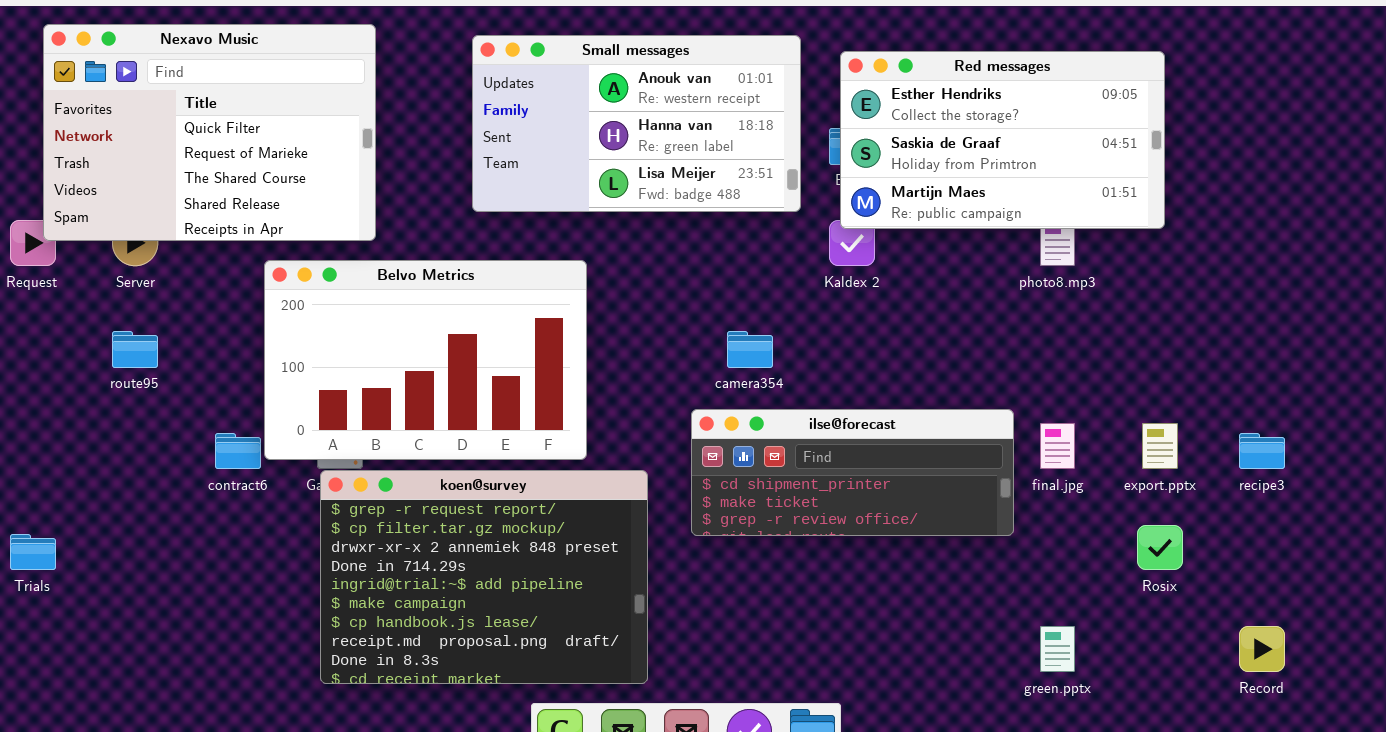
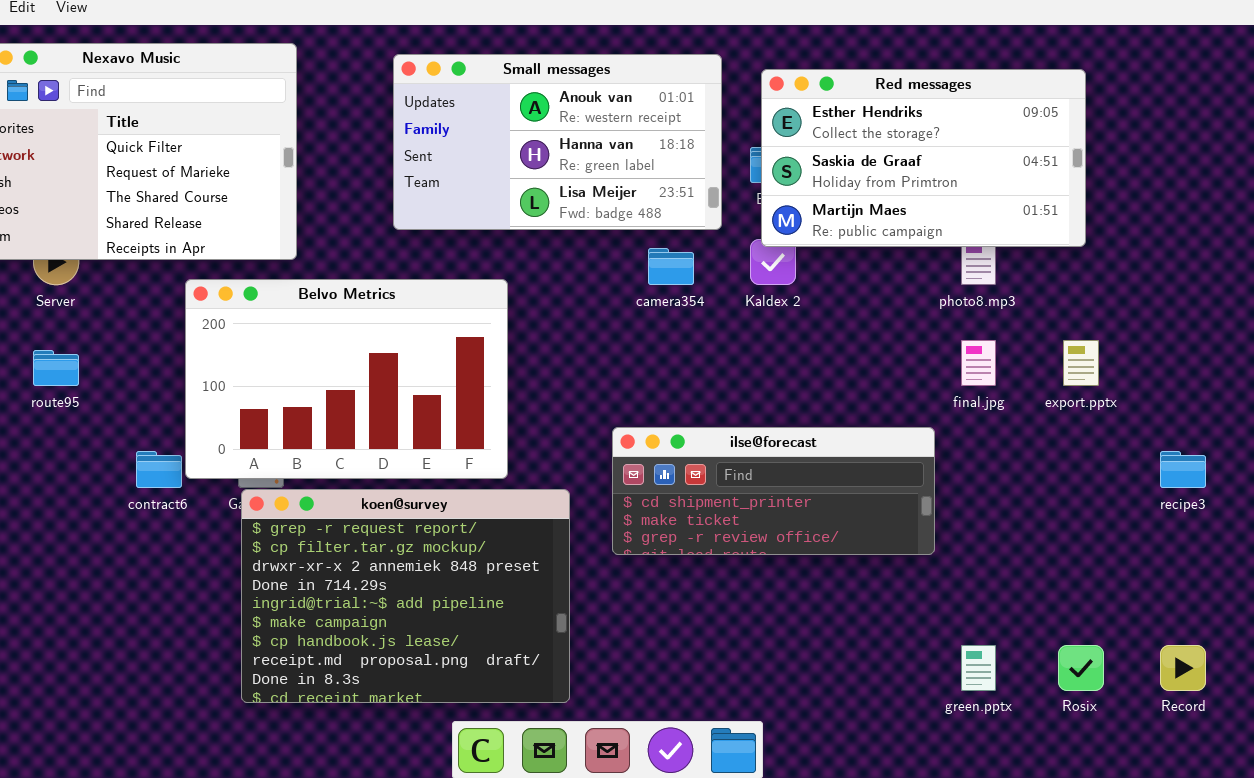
camera354: [727,331,773,368] -> [648,248,694,285], moved
final.jpg: [1040,423,1075,469] -> [961,340,996,386], moved
export.pptx: [1142,423,1178,469] -> [1063,340,1099,386], moved
Rosix: [1137,525,1183,570] -> [1058,645,1104,691], moved

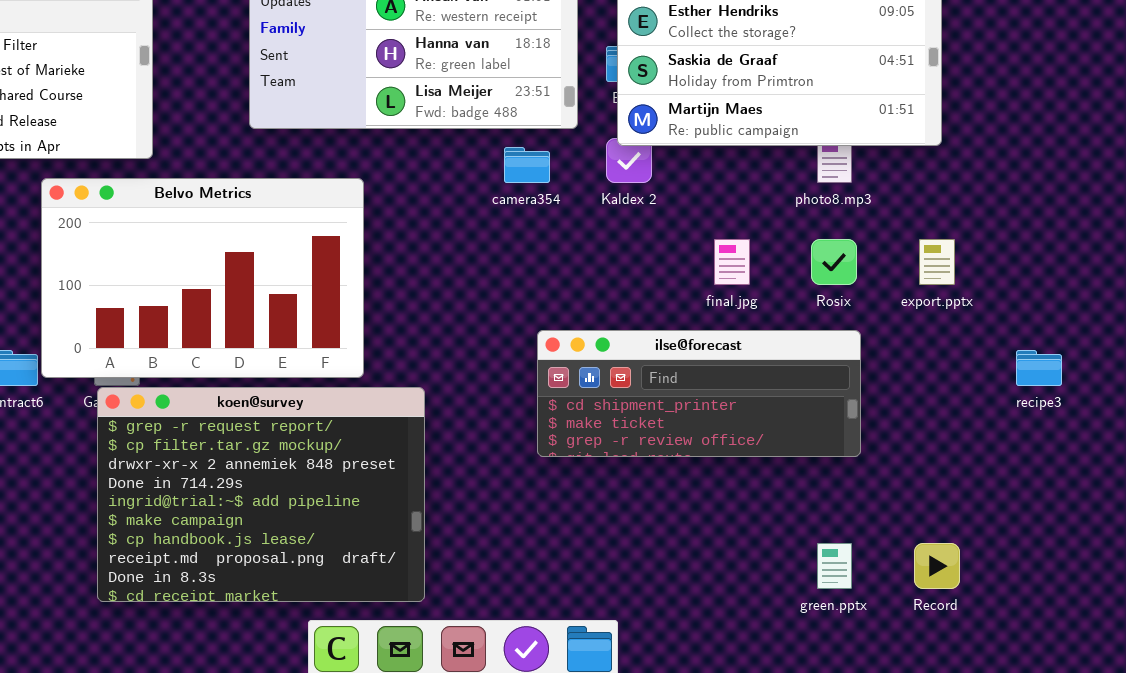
final.jpg: [961,340,996,386] -> [714,239,750,285], moved
ilse@forecast: [612,427,935,555] -> [537,330,861,457], moved
Rosix: [1058,645,1104,691] -> [811,239,857,285], moved
Record: [1160,645,1206,691] -> [914,543,960,589], moved

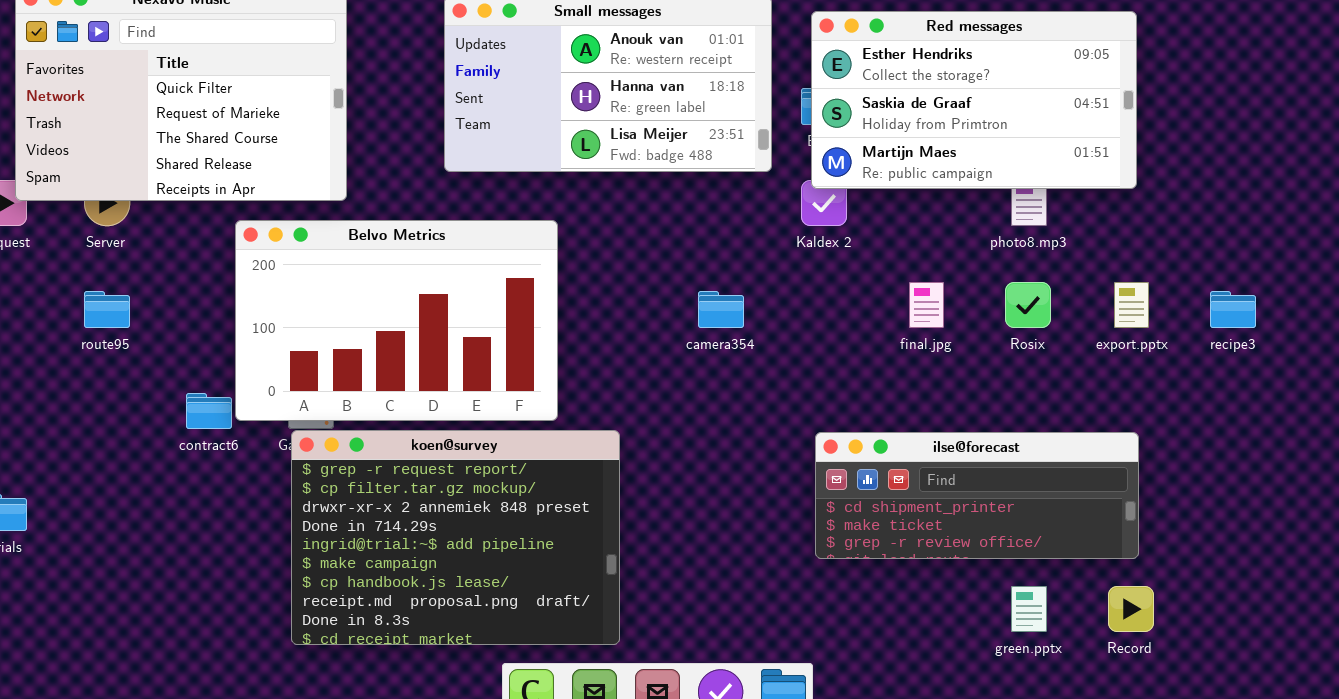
camera354: [504,147,550,183] -> [698,291,744,328], moved
ilse@forecast: [537,330,861,457] -> [815,432,1139,559], moved
recipe3: [1016,350,1062,386] -> [1210,291,1256,328], moved

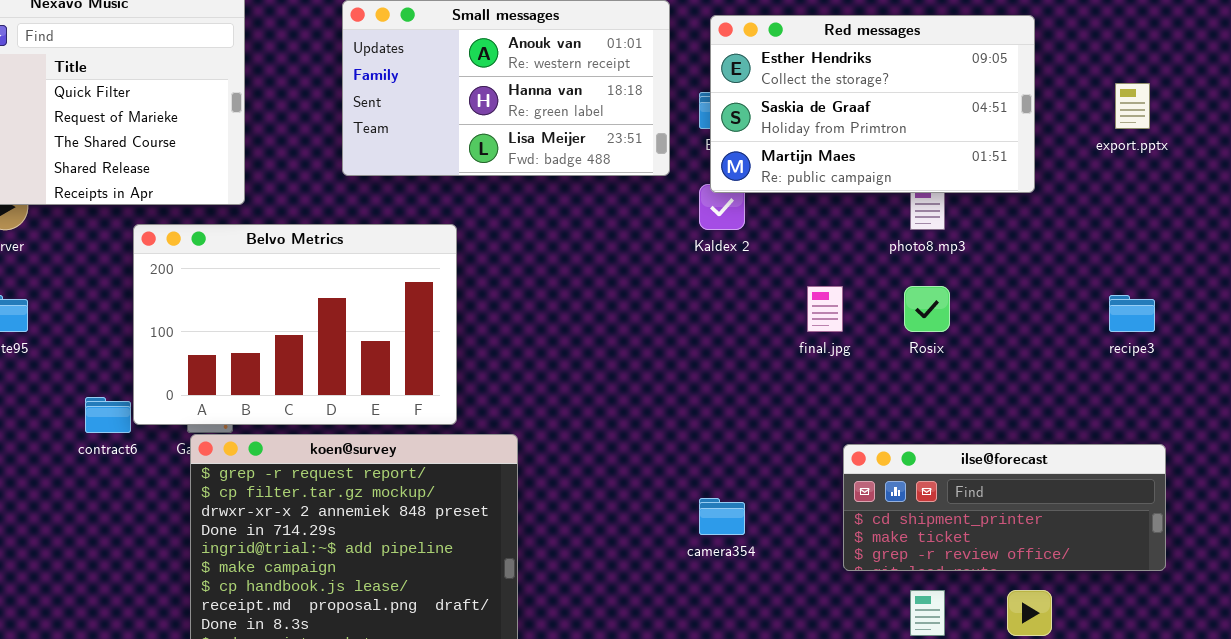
export.pptx: [1114,282,1149,328] -> [1115,83,1150,129], moved
camera354: [698,291,744,328] -> [699,498,745,535], moved
ilse@forecast: [815,432,1139,559] -> [843,444,1166,571], moved

